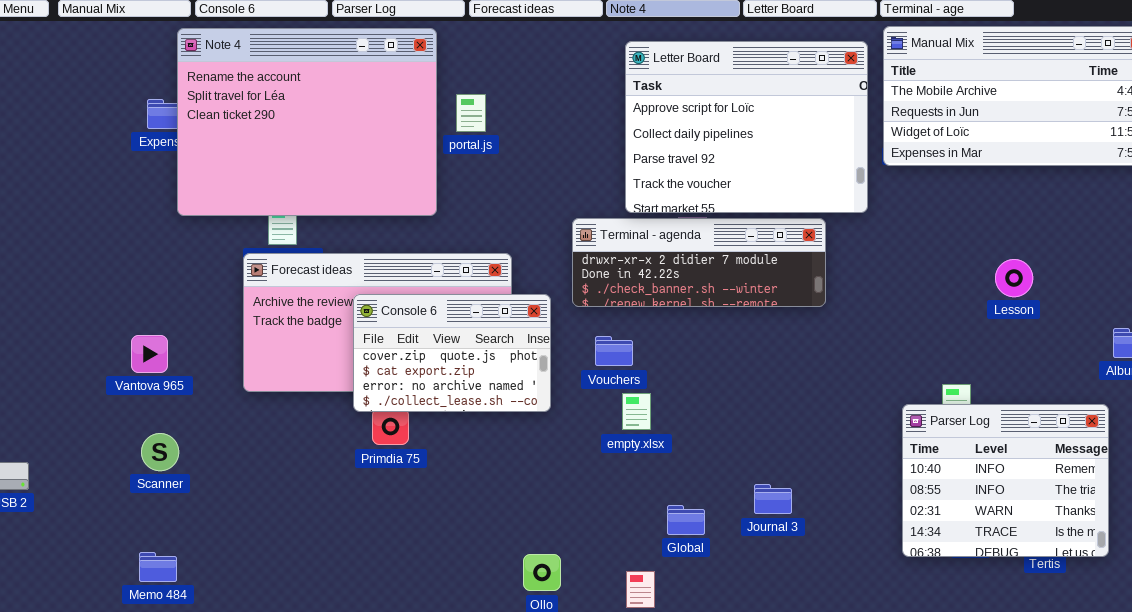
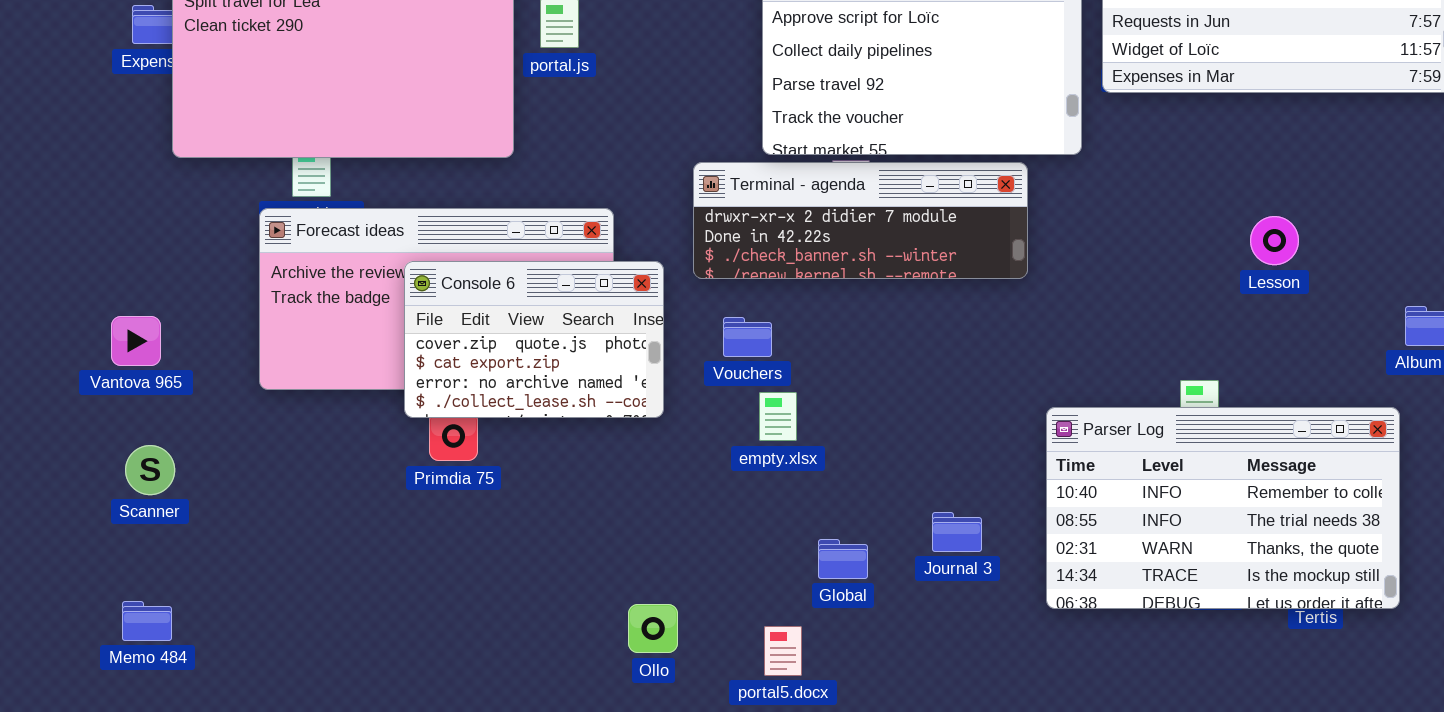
Parser Log: [902,404,1109,557] -> [1046,407,1400,609], resized

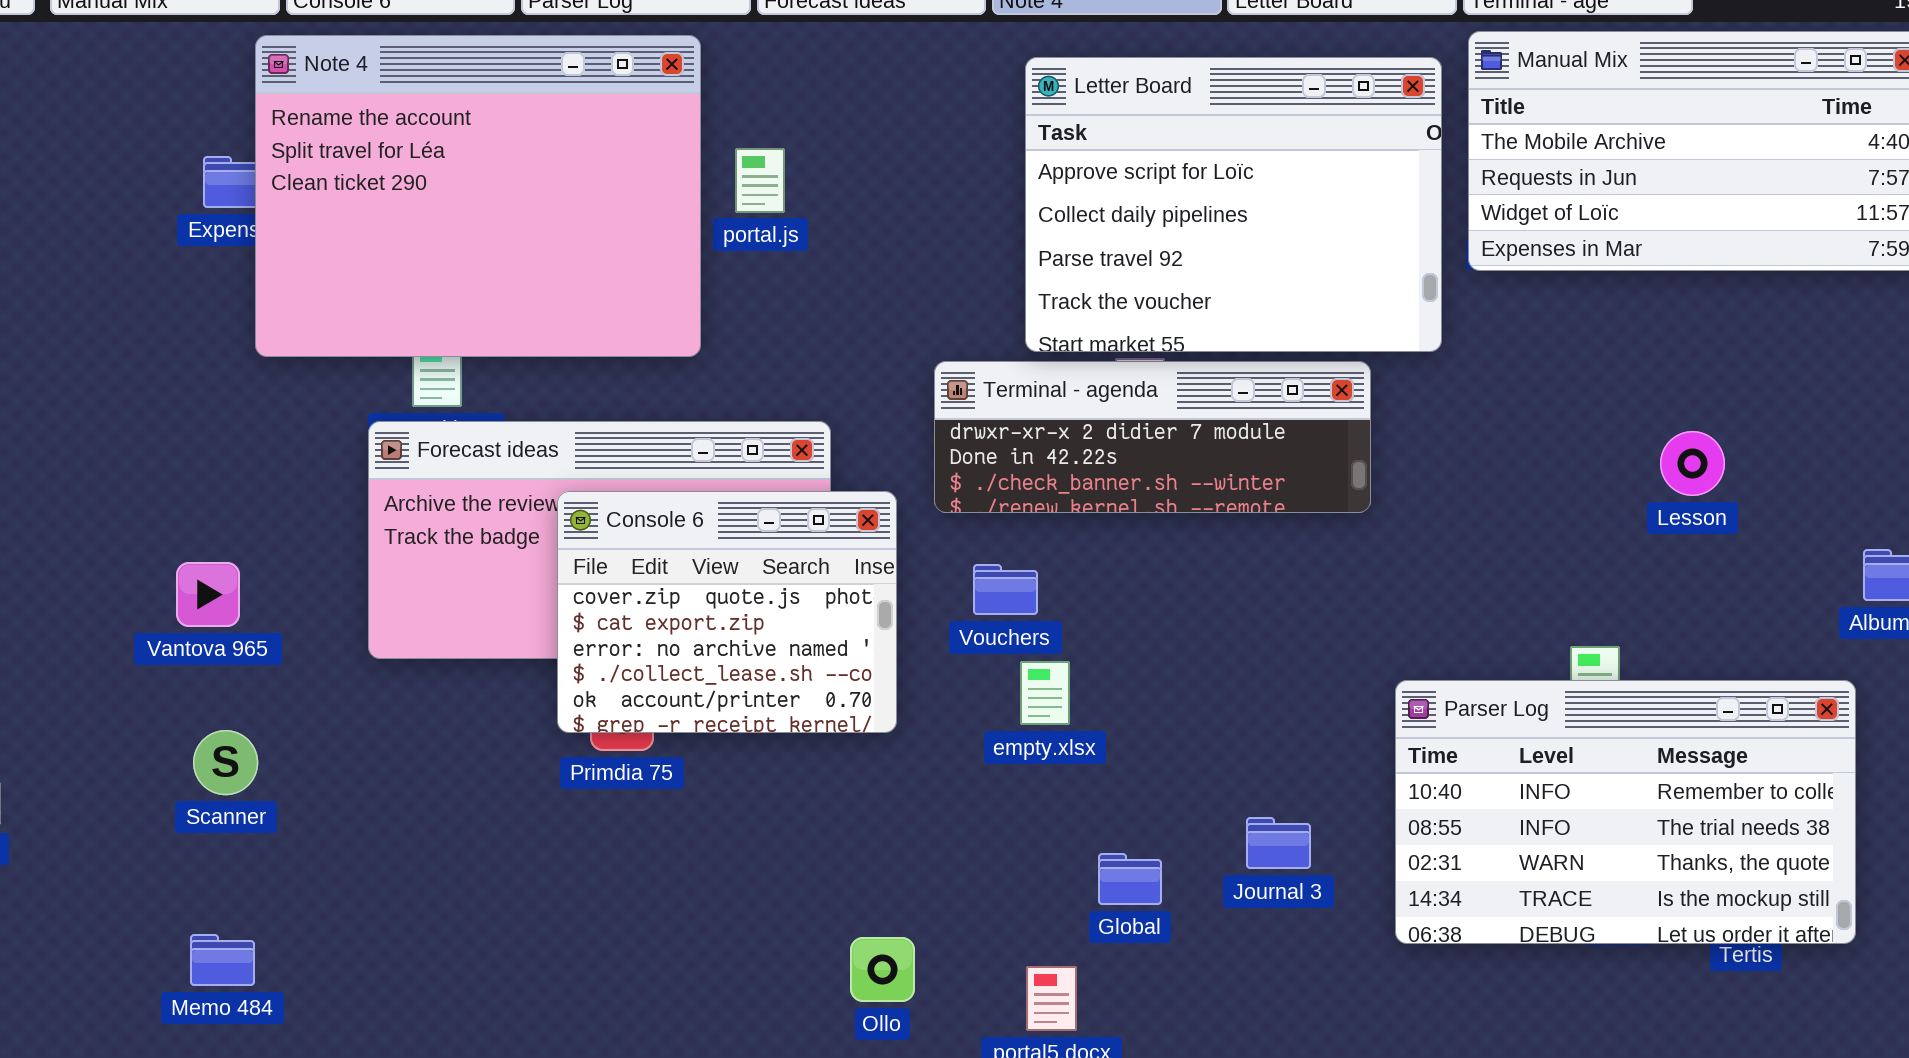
Console 6: [404,261,664,418] -> [557,491,897,733], resized

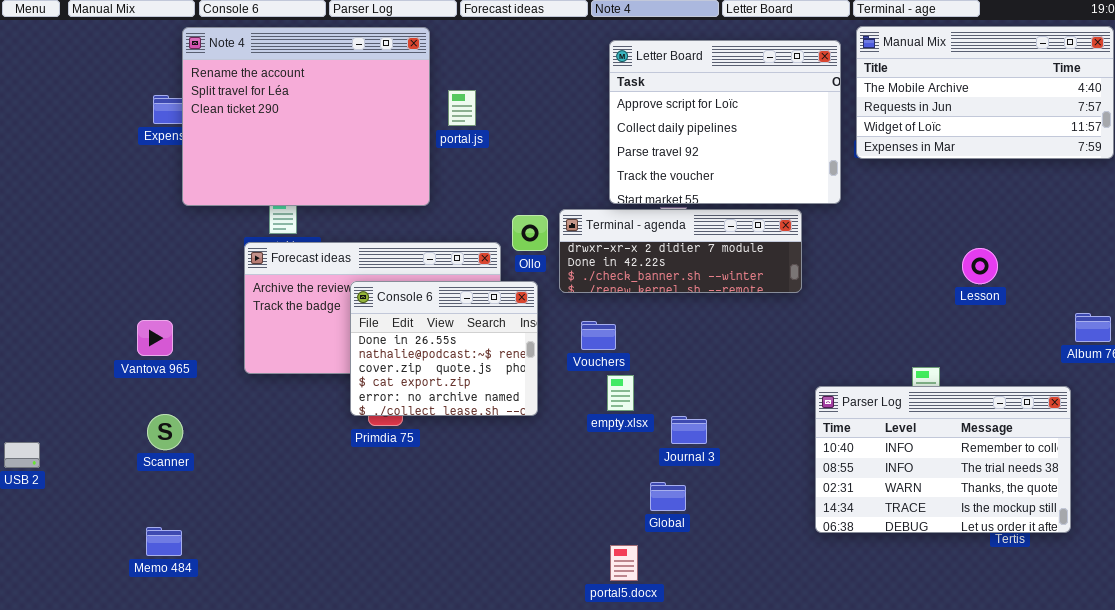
Console 6: [557,491,897,733] -> [350,281,538,416], scrolled up 2 rows
Journal 3: [1246,817,1311,869] -> [671,416,707,444], moved
Ollo: [850,937,915,1002] -> [512,215,548,251], moved

